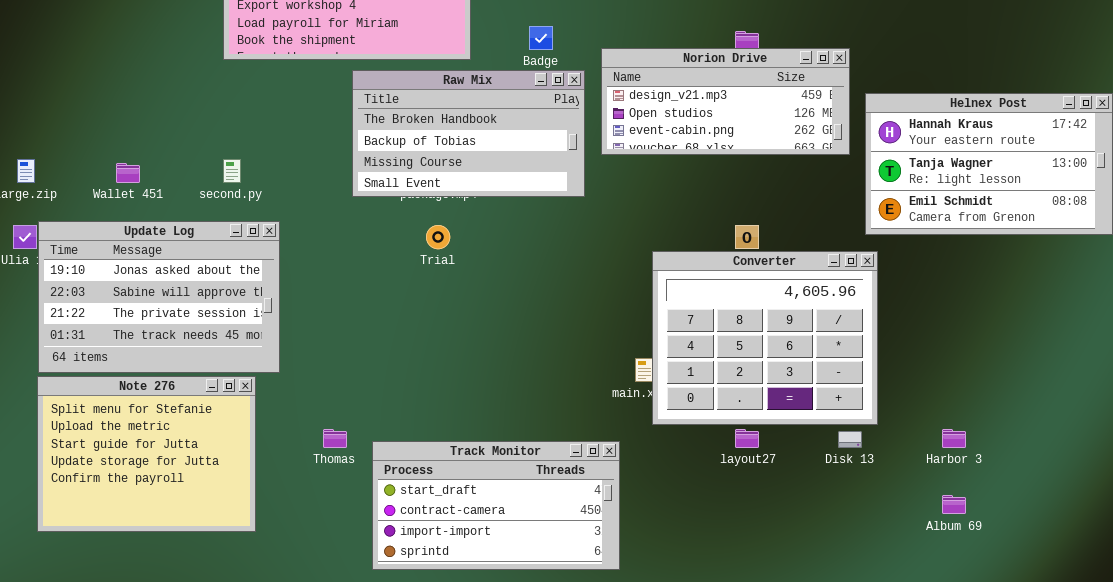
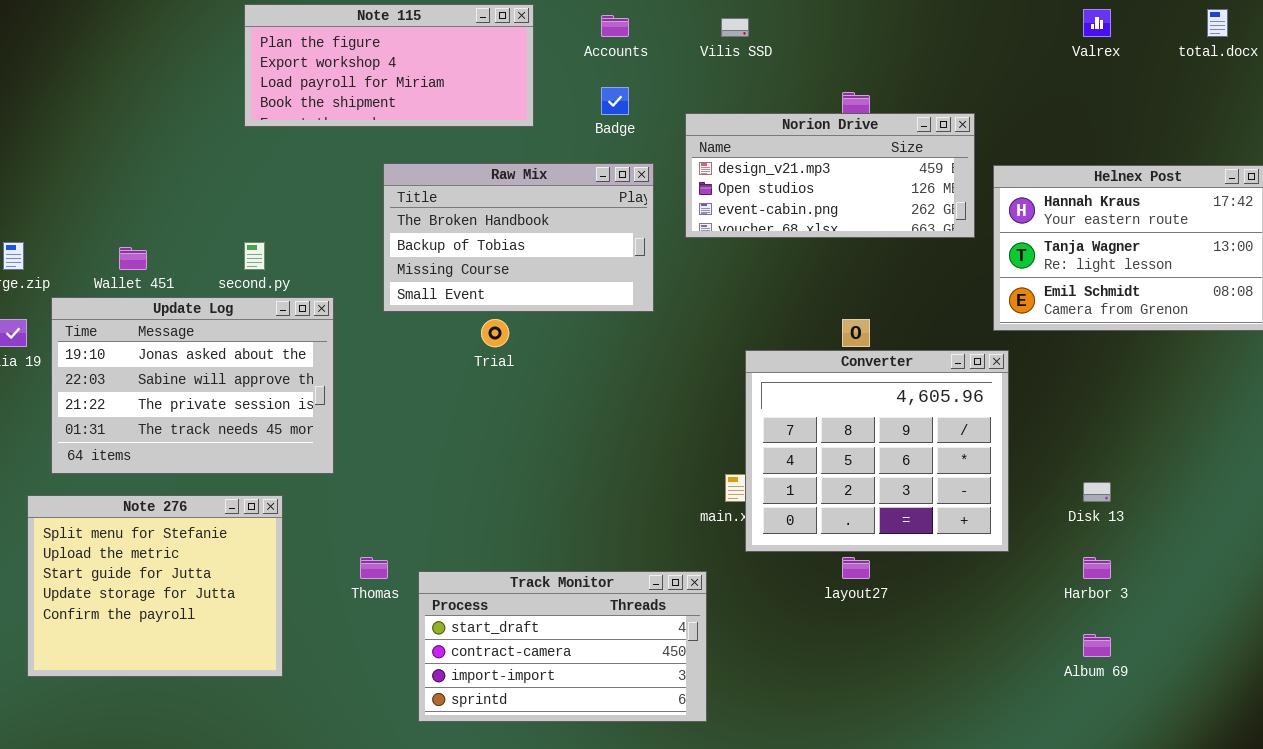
Raw Mix: [352,70,585,197] -> [383,163,654,312], moved
Update Log: [38,221,280,373] -> [51,297,334,474], moved
Disk 13: [838,431,862,448] -> [1083,482,1111,502], moved

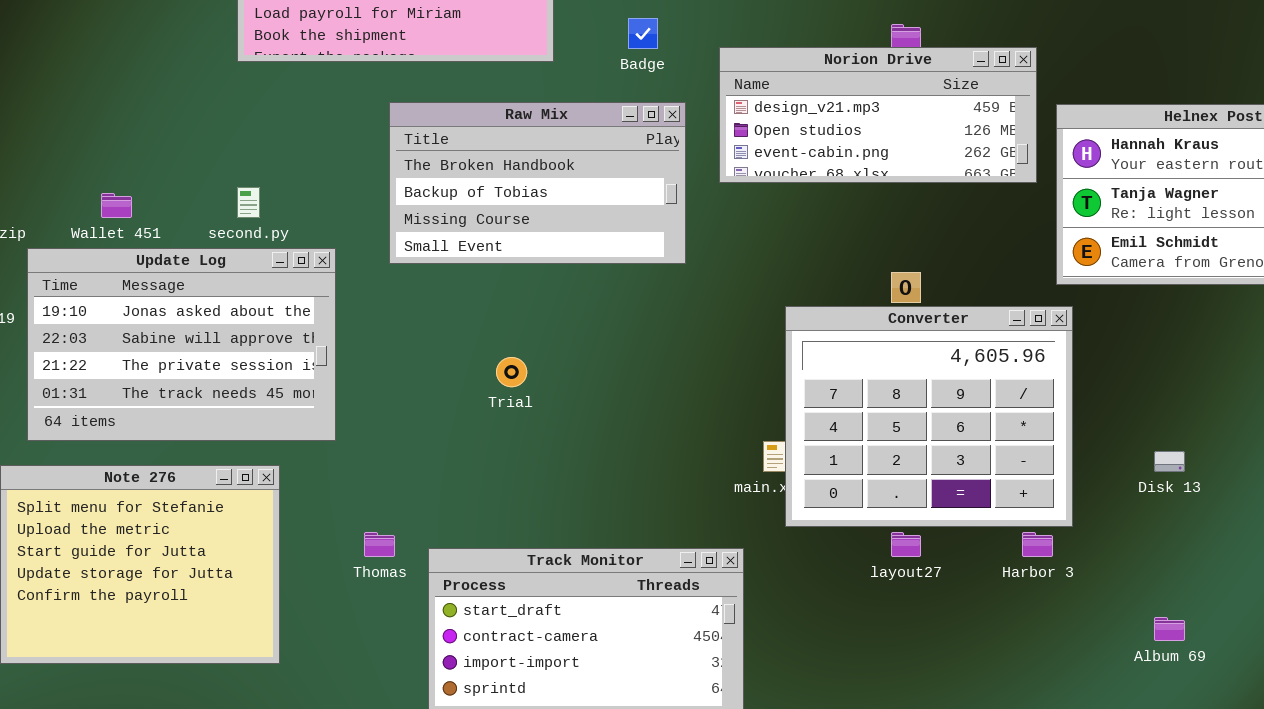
Trial: [481,319,509,347] -> [496,357,527,387], moved
Harbor 3: [1083,557,1111,579] -> [1022,532,1053,557], moved

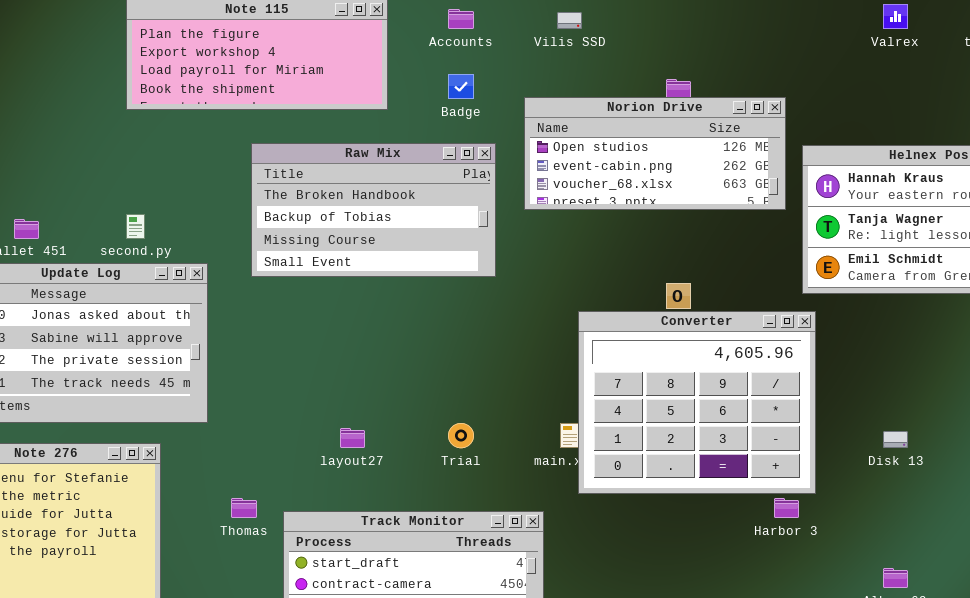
Norion Drive: [719,47,1037,183] -> [524,97,786,210], scrolled down 1 row
Trial: [496,357,527,387] -> [448,423,474,448], moved
layout27: [891,532,921,557] -> [340,428,365,448], moved

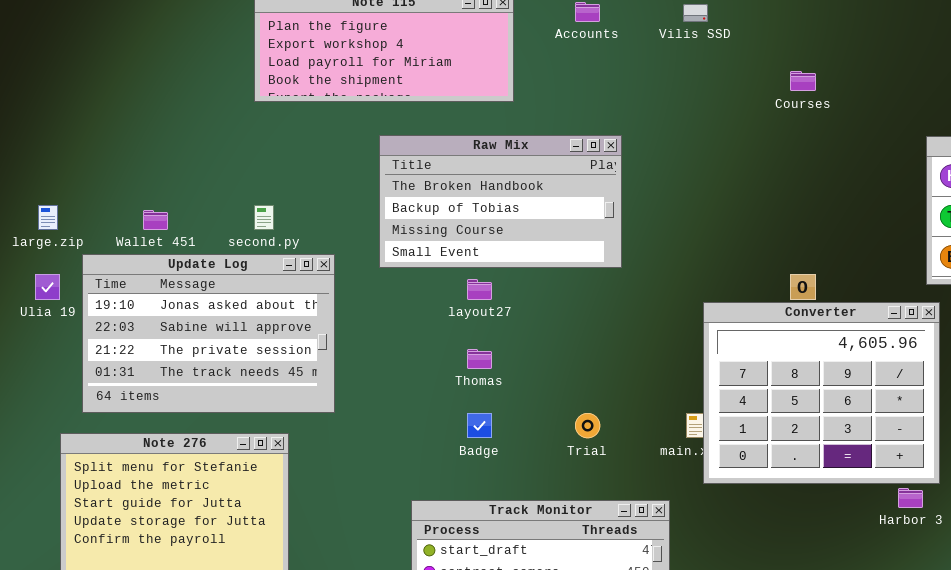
Badge: [448,74,474,99] -> [467,413,492,438], moved
Norion Drive: [524,97,786,210] -> none, closed
layout27: [340,428,365,448] -> [467,279,492,300], moved
Thomas: [231,498,257,518] -> [467,349,492,369], moved

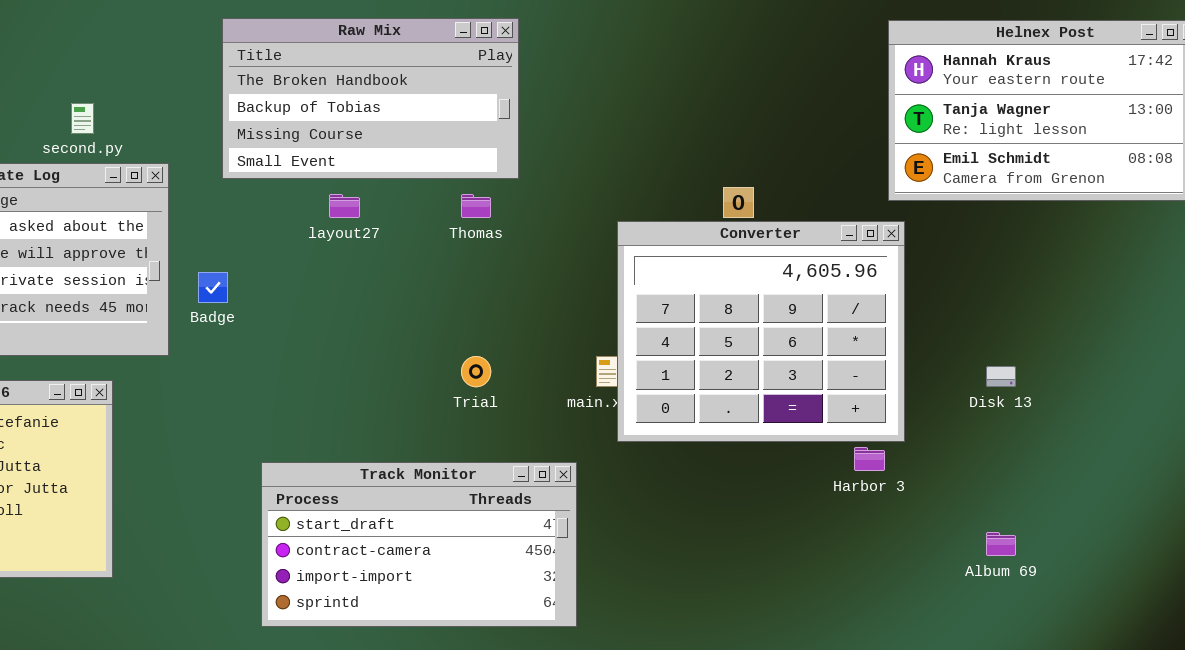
Thomas: [467,349,492,369] -> [461,194,491,218], moved
Badge: [467,413,492,438] -> [198,272,228,303], moved

